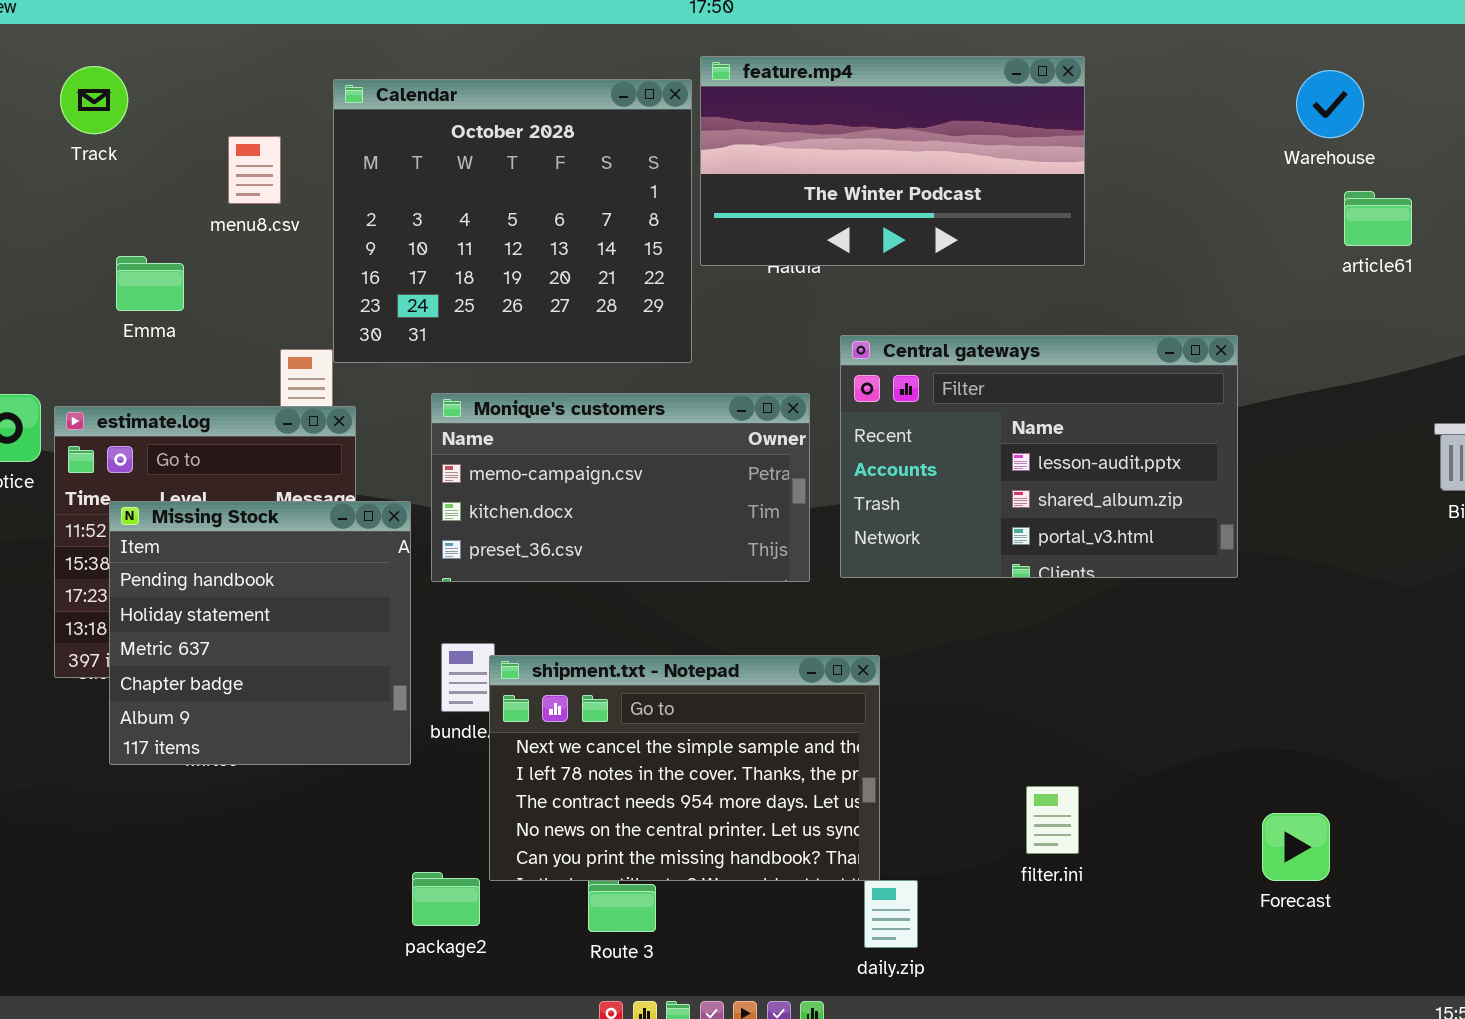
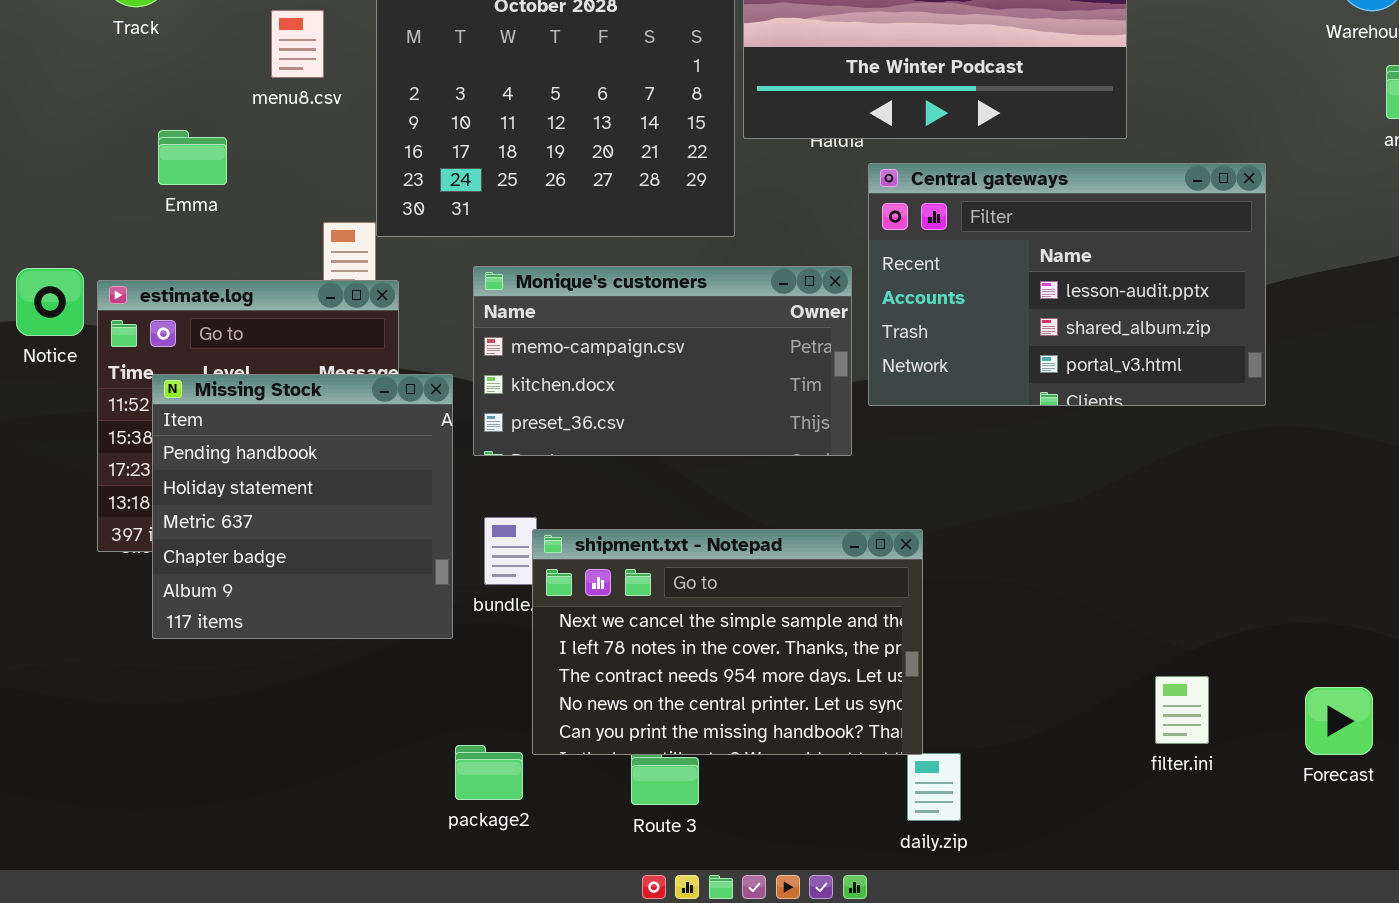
Central gateways: [840,335,1238,578] -> [868,163,1266,406], moved
filter.ini: [1026,786,1079,854] -> [1155,676,1209,744], moved

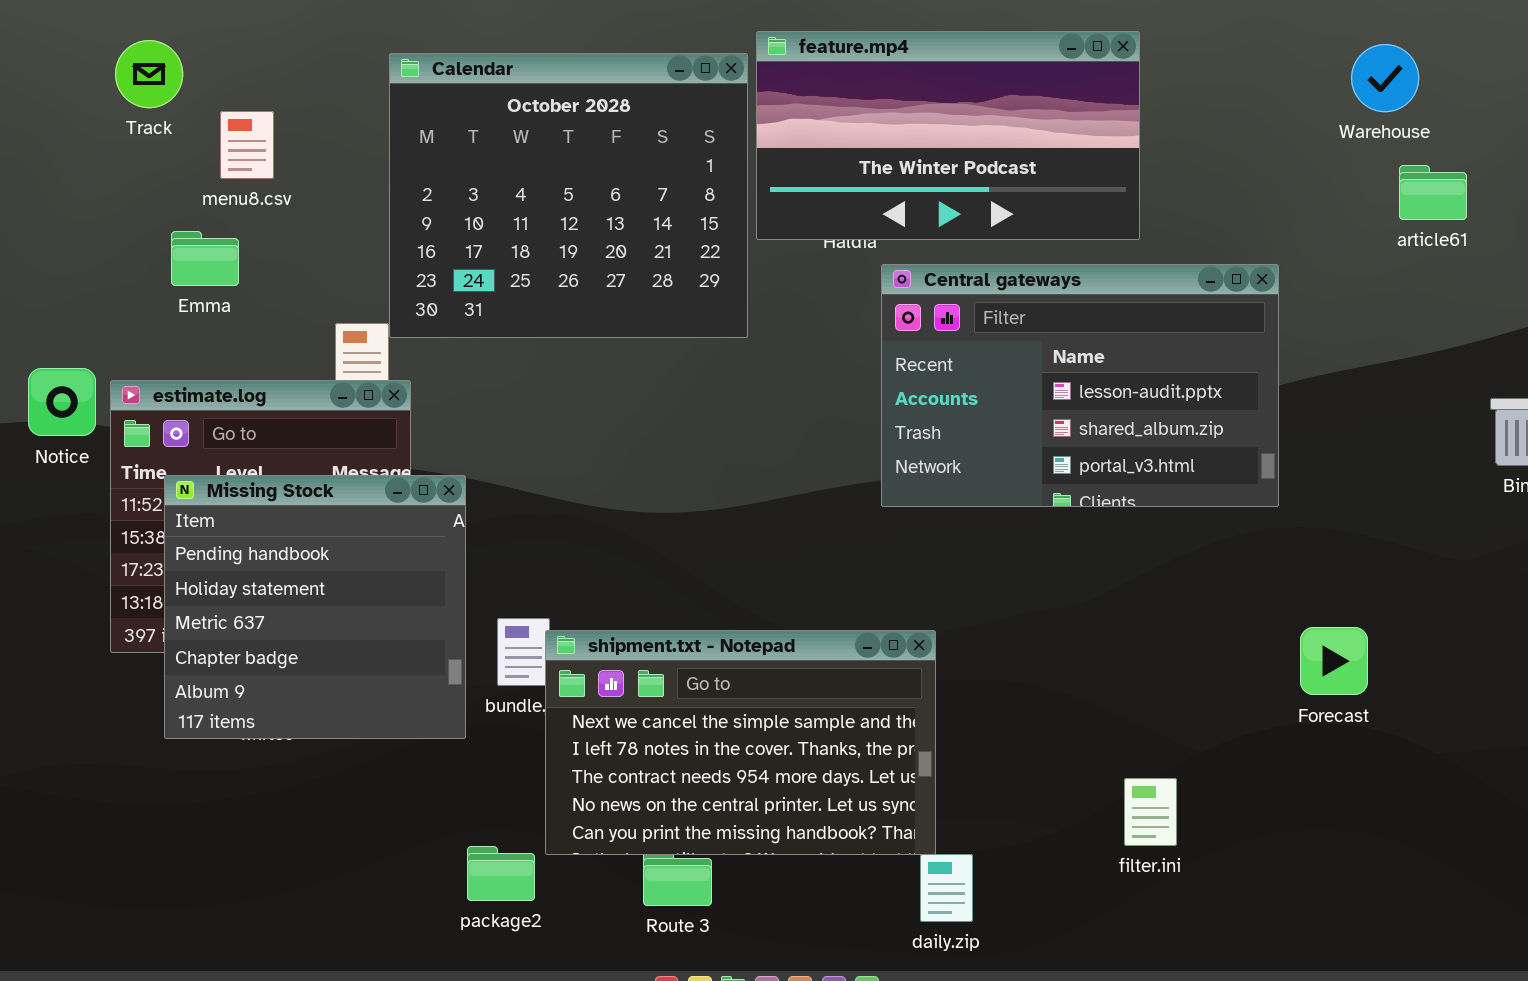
menu8.csv: [271,10,324,78] -> [220,111,274,179], moved
Monique's customers: [473,266,852,456] -> none, closed
filter.ini: [1155,676,1209,744] -> [1124,778,1177,846], moved
Forecast: [1305,687,1373,755] -> [1300,627,1368,695], moved

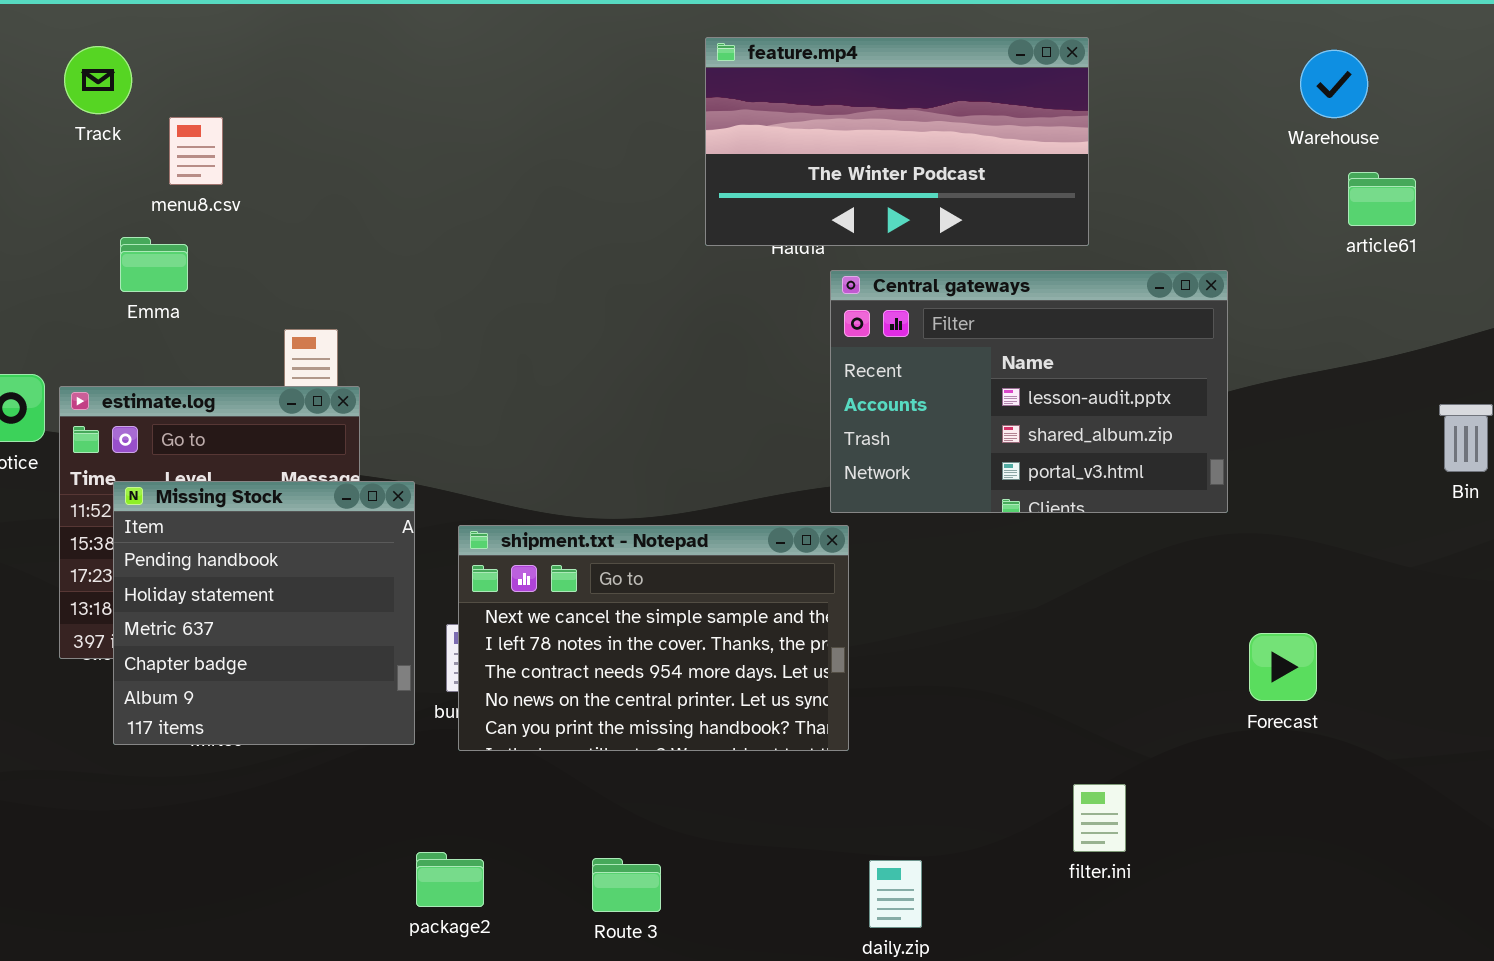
Calendar: [389,53,748,338] -> none, closed
shipment.txt - Notepad: [545,630,936,855] -> [458,525,849,751], moved

